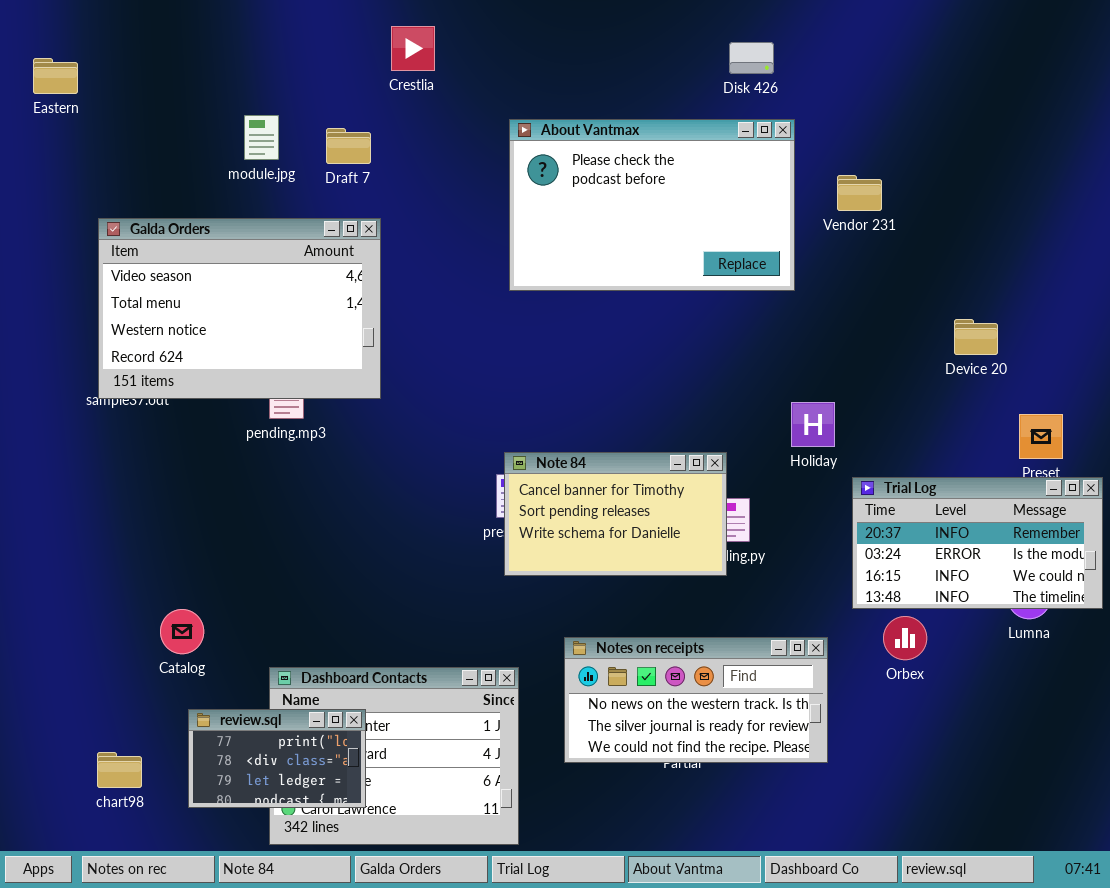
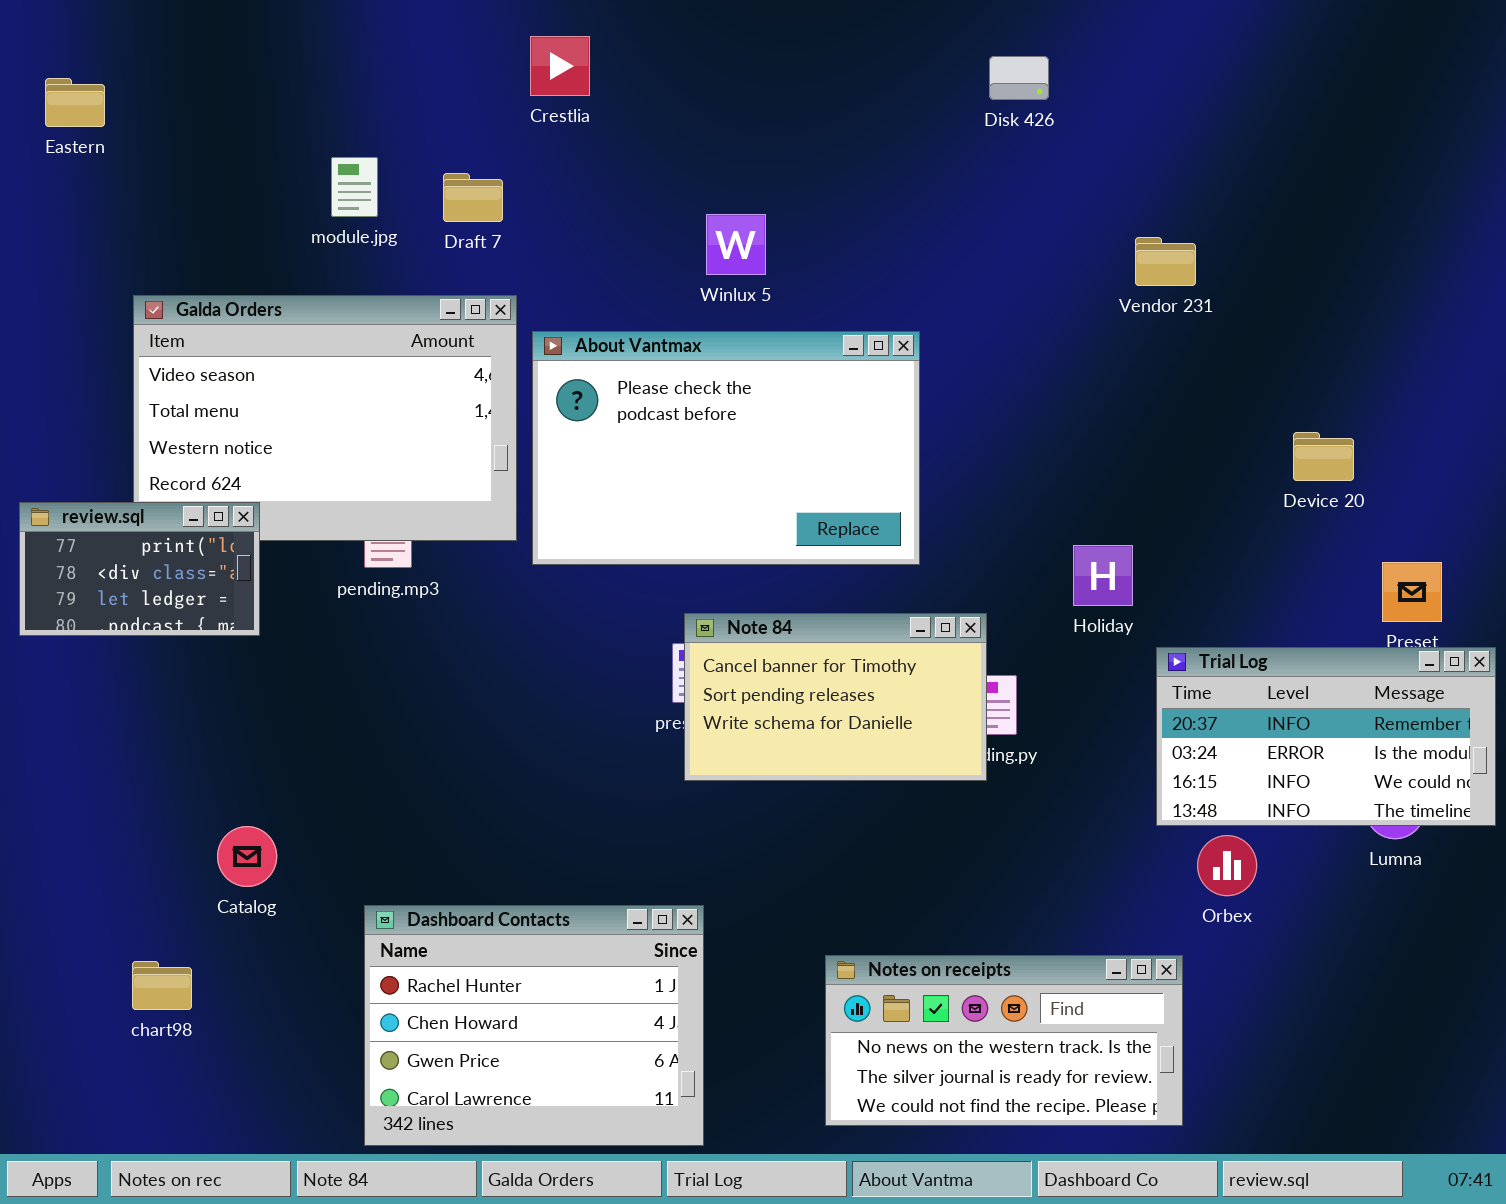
About Vantmax: [509,119,795,291] -> [532,331,920,565], moved
Notes on receipts: [564,637,828,763] -> [825,955,1183,1126], moved
review.sql: [188,709,366,808] -> [19,502,260,636], moved
chart98: [97,752,142,788] -> [132,961,192,1010], moved

